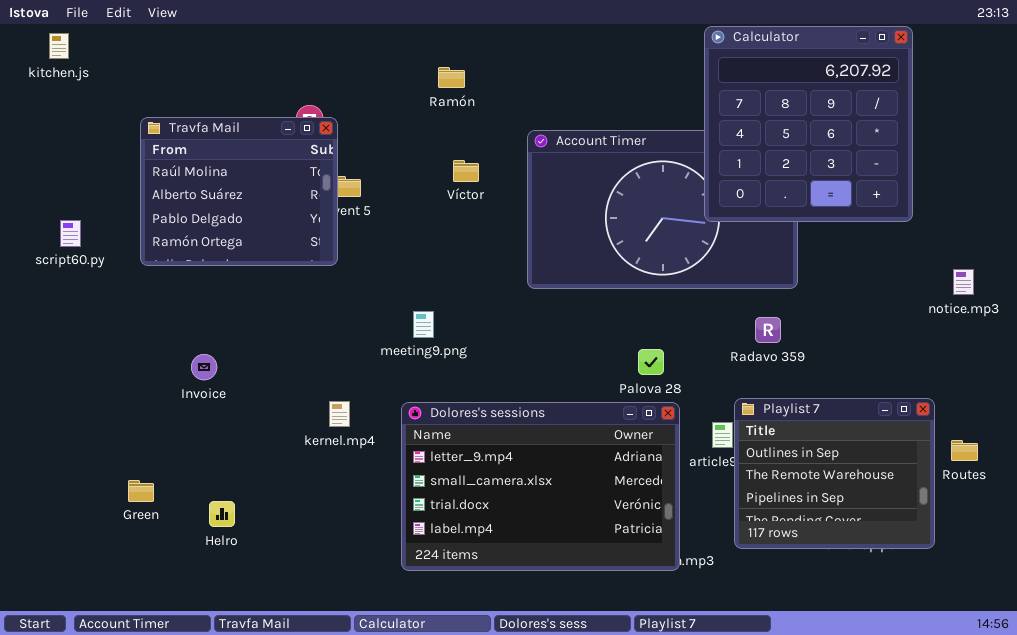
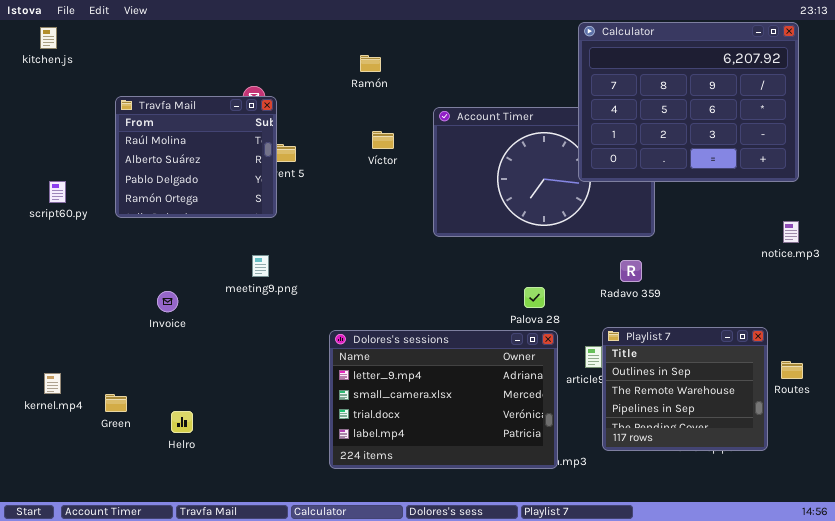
Calculator: [704,26,913,222] -> [578,22,799,182], resized
meeting9.png: [413,311,434,338] -> [252,255,269,277], moved
kernel.mp4: [329,401,350,427] -> [44,373,61,394], moved

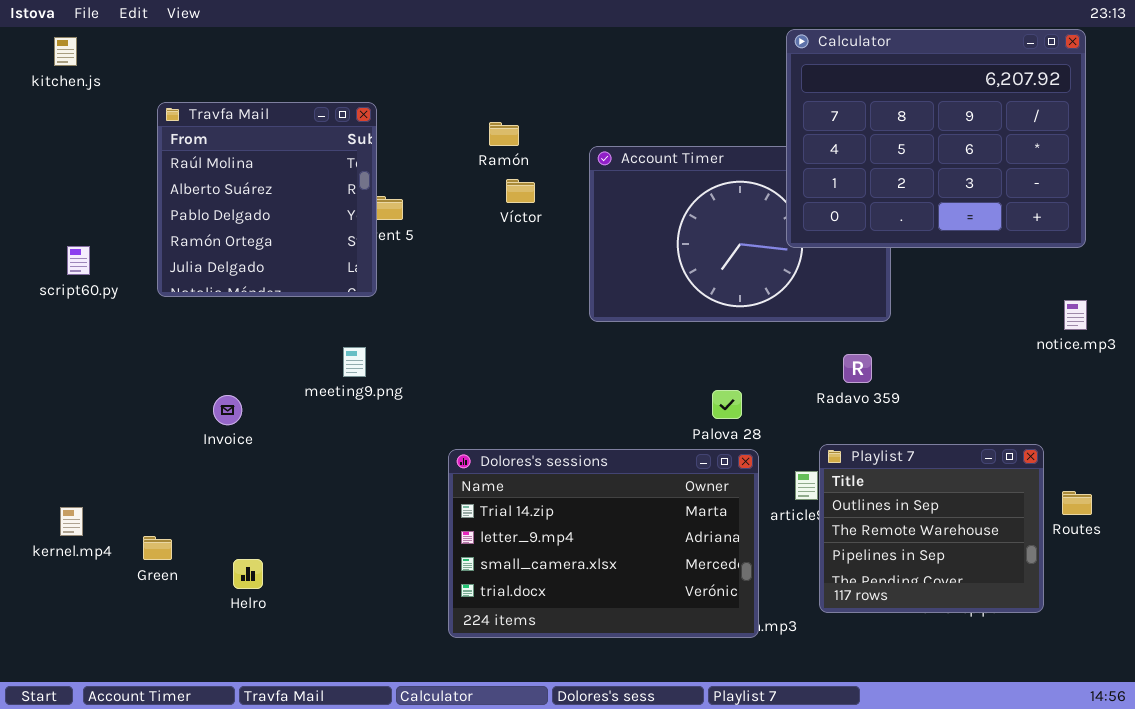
Ramón: [360,55,381,72] -> [489,122,519,146], moved
Travfa Mail: [115,96,277,218] -> [157,102,377,297], resized
Dolores's sessions: [329,330,558,469] -> [448,449,759,638], scrolled up 1 row

